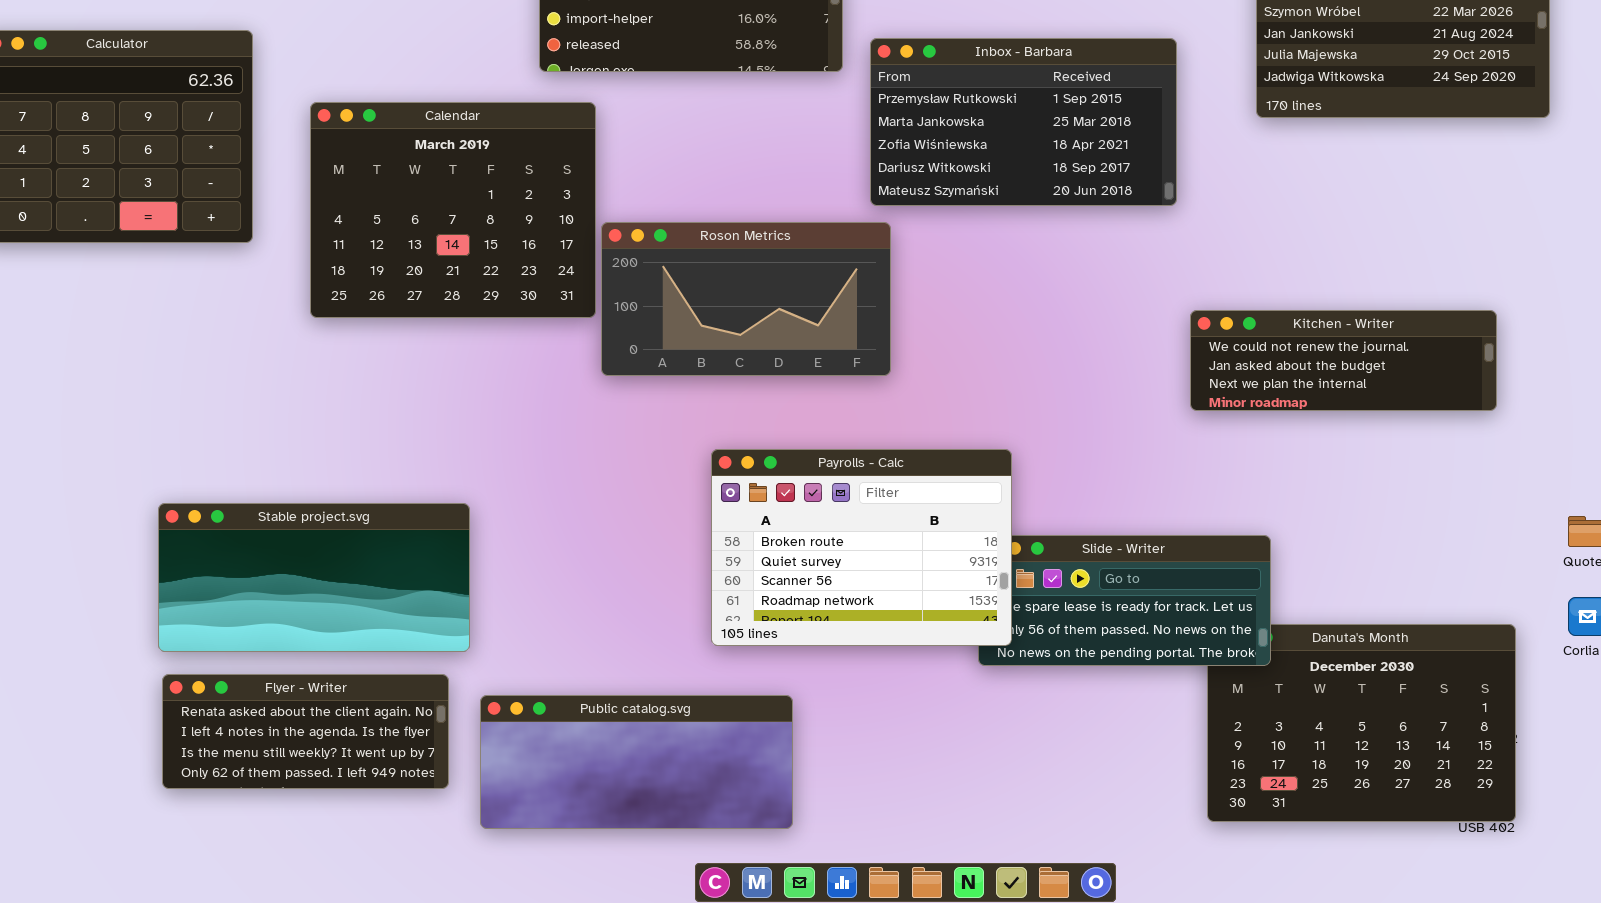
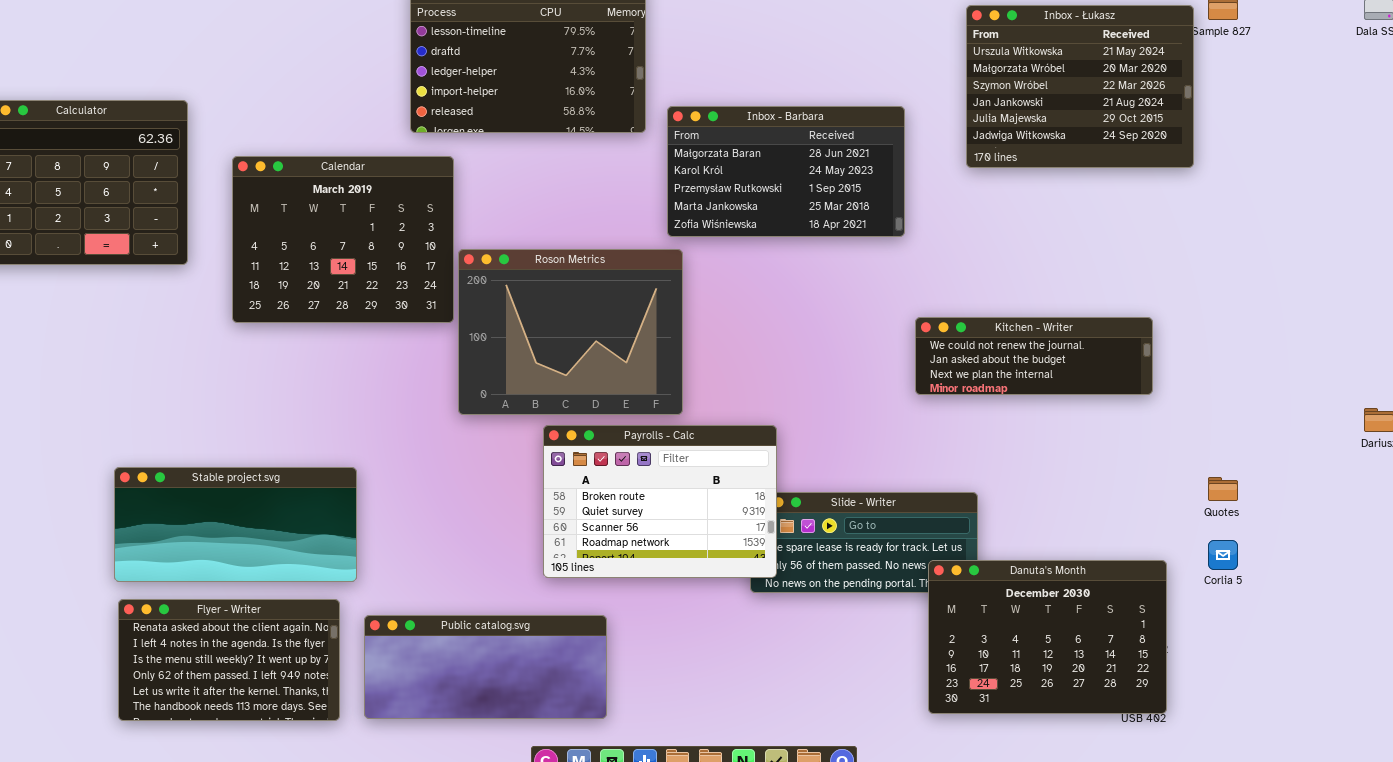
Inbox - Barbara: [870,38,1177,206] -> [667,106,905,237], scrolled up 2 rows
Roson Metrics: [601,222,891,376] -> [458,249,683,415], resized
Danuta's Month: [1207,624,1516,822] -> [928,560,1167,714], raised
Flyer - Writer: [162,674,449,789] -> [118,599,340,721], resized

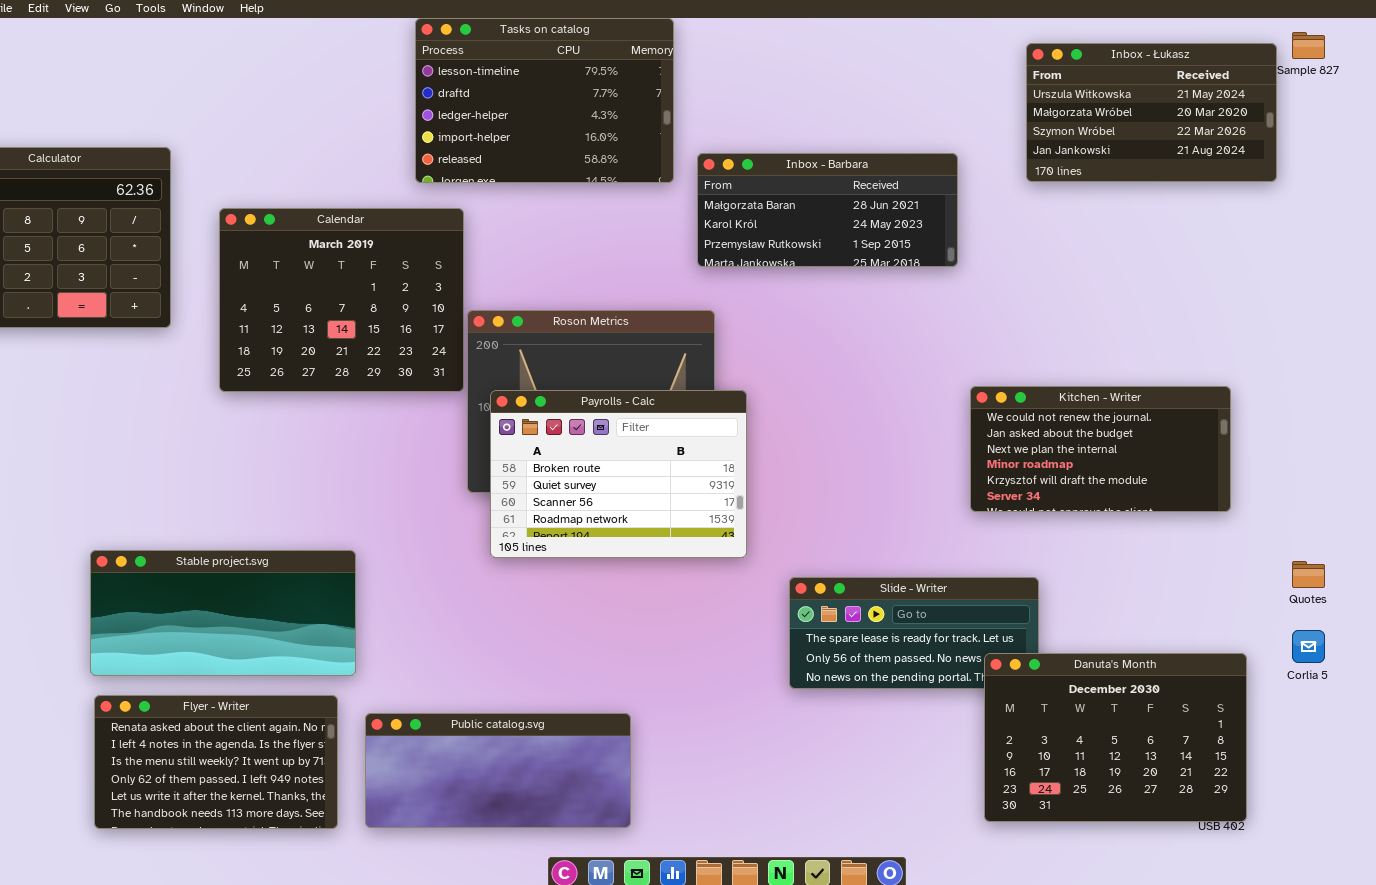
Inbox - Łukasz: [966,5,1194,168] -> [1026,43,1277,182], resized
Inbox - Barbara: [667,106,905,237] -> [697,153,958,267], resized
Kitchen - Writer: [915,317,1153,395] -> [970,386,1231,512], resized
Payrolls - Calc: [543,425,777,578] -> [490,390,747,558], moved

